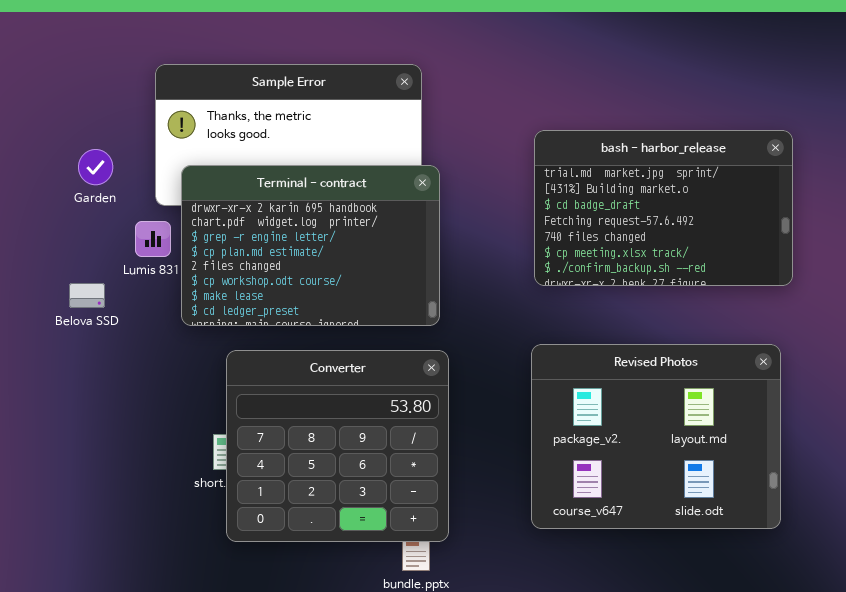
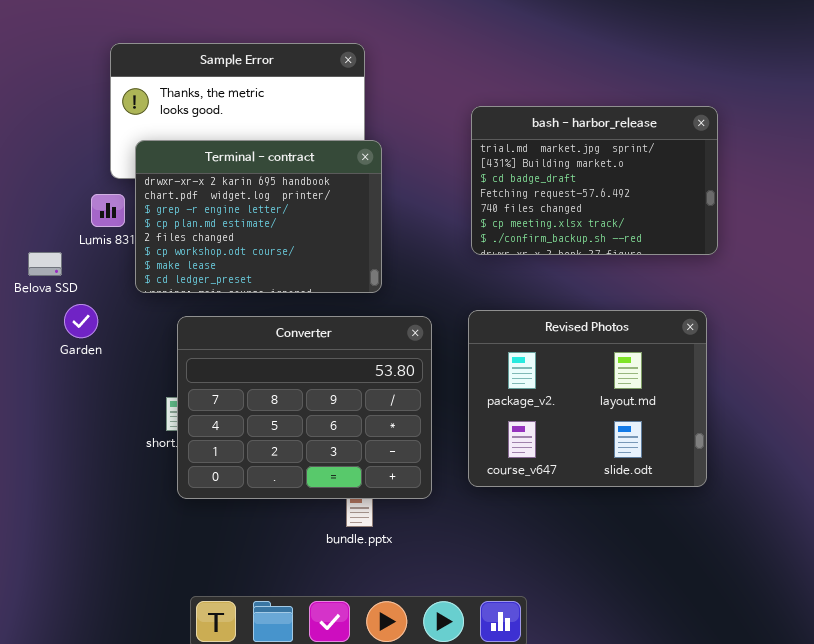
Garden: [78,149,113,185] -> [64,304,98,338], moved
Converter: [226,350,449,542] -> [177,316,432,499], resized

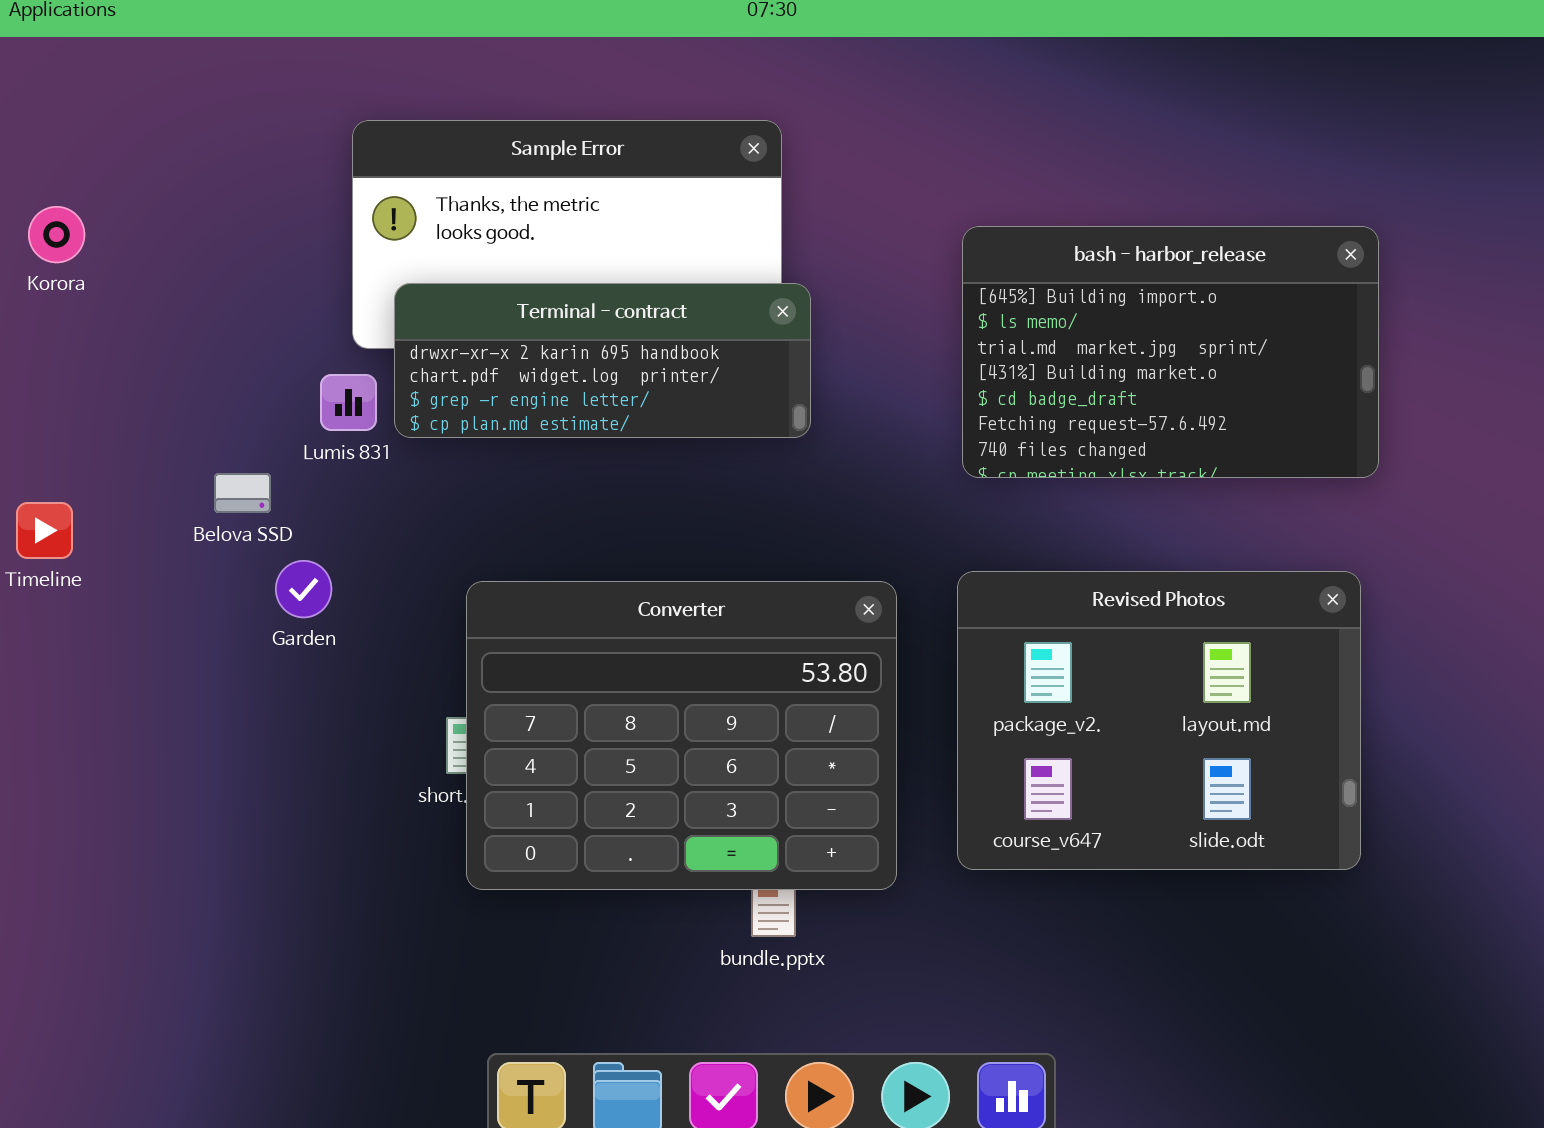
bash - harbor_release: [471,106,718,255] -> [962,226,1379,478], scrolled up 2 rows
Terminal - contract: [135,140,382,293] -> [394,283,811,438], resized

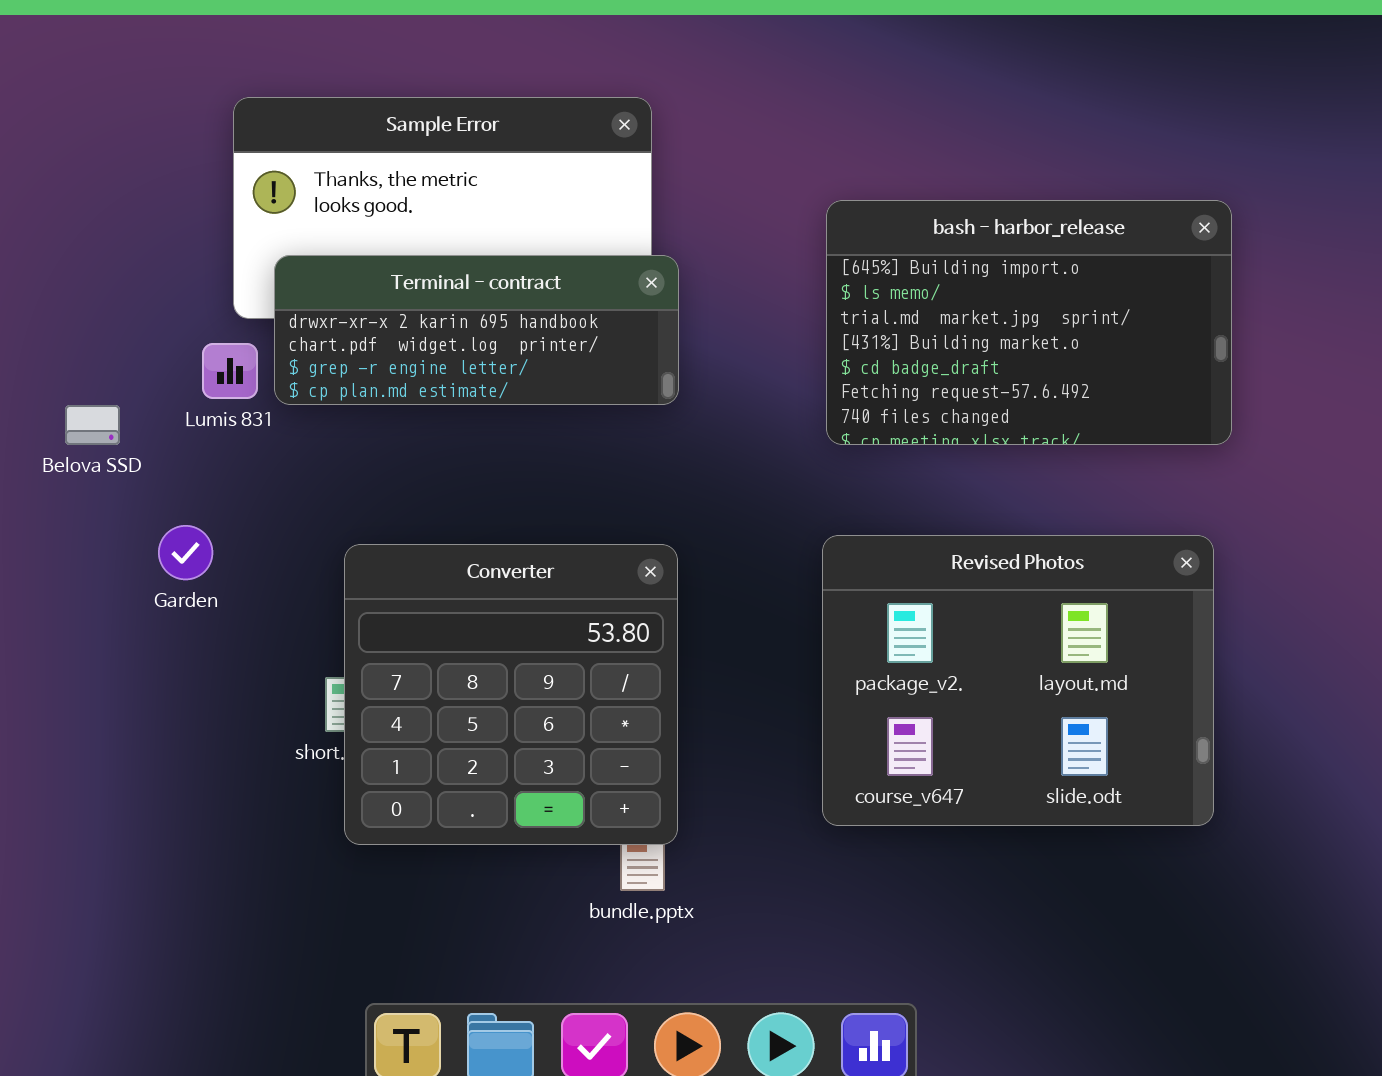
Belova SSD: [214,473,271,513] -> [65,405,120,445], moved
Converter: [466,581,897,890] -> [344,544,678,845], resized

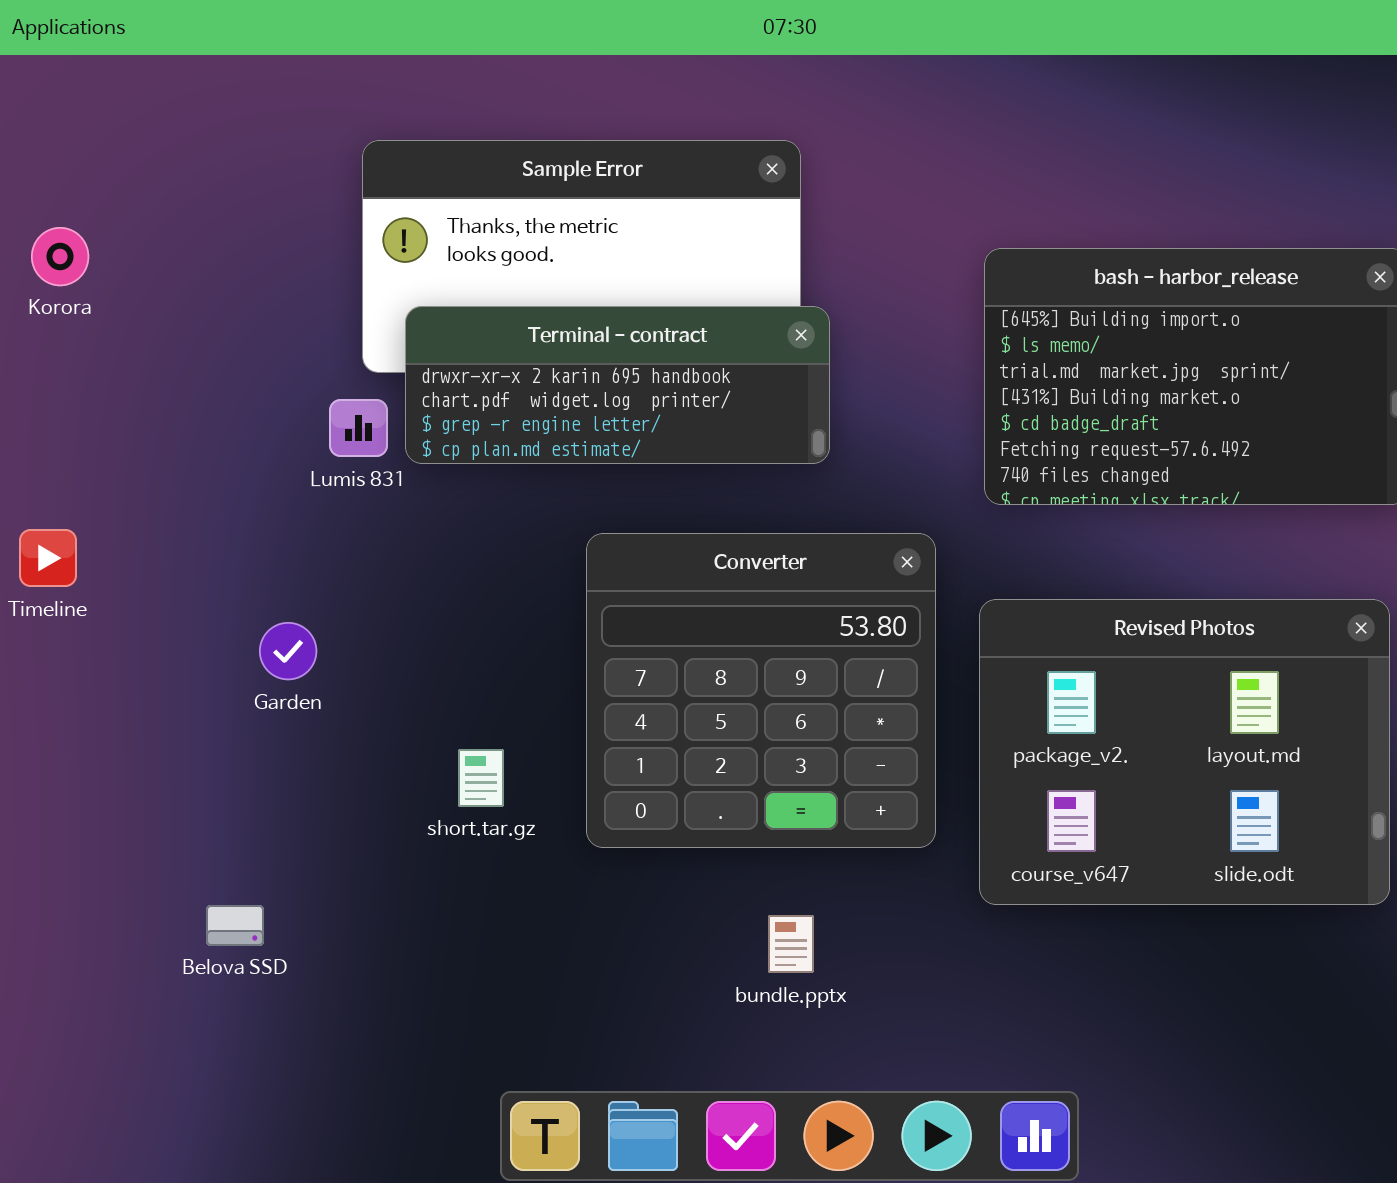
Belova SSD: [65,405,120,445] -> [206,905,264,946], moved
Garden: [158,525,213,580] -> [259,622,317,680], moved
Converter: [344,544,678,845] -> [586,533,936,848], moved

